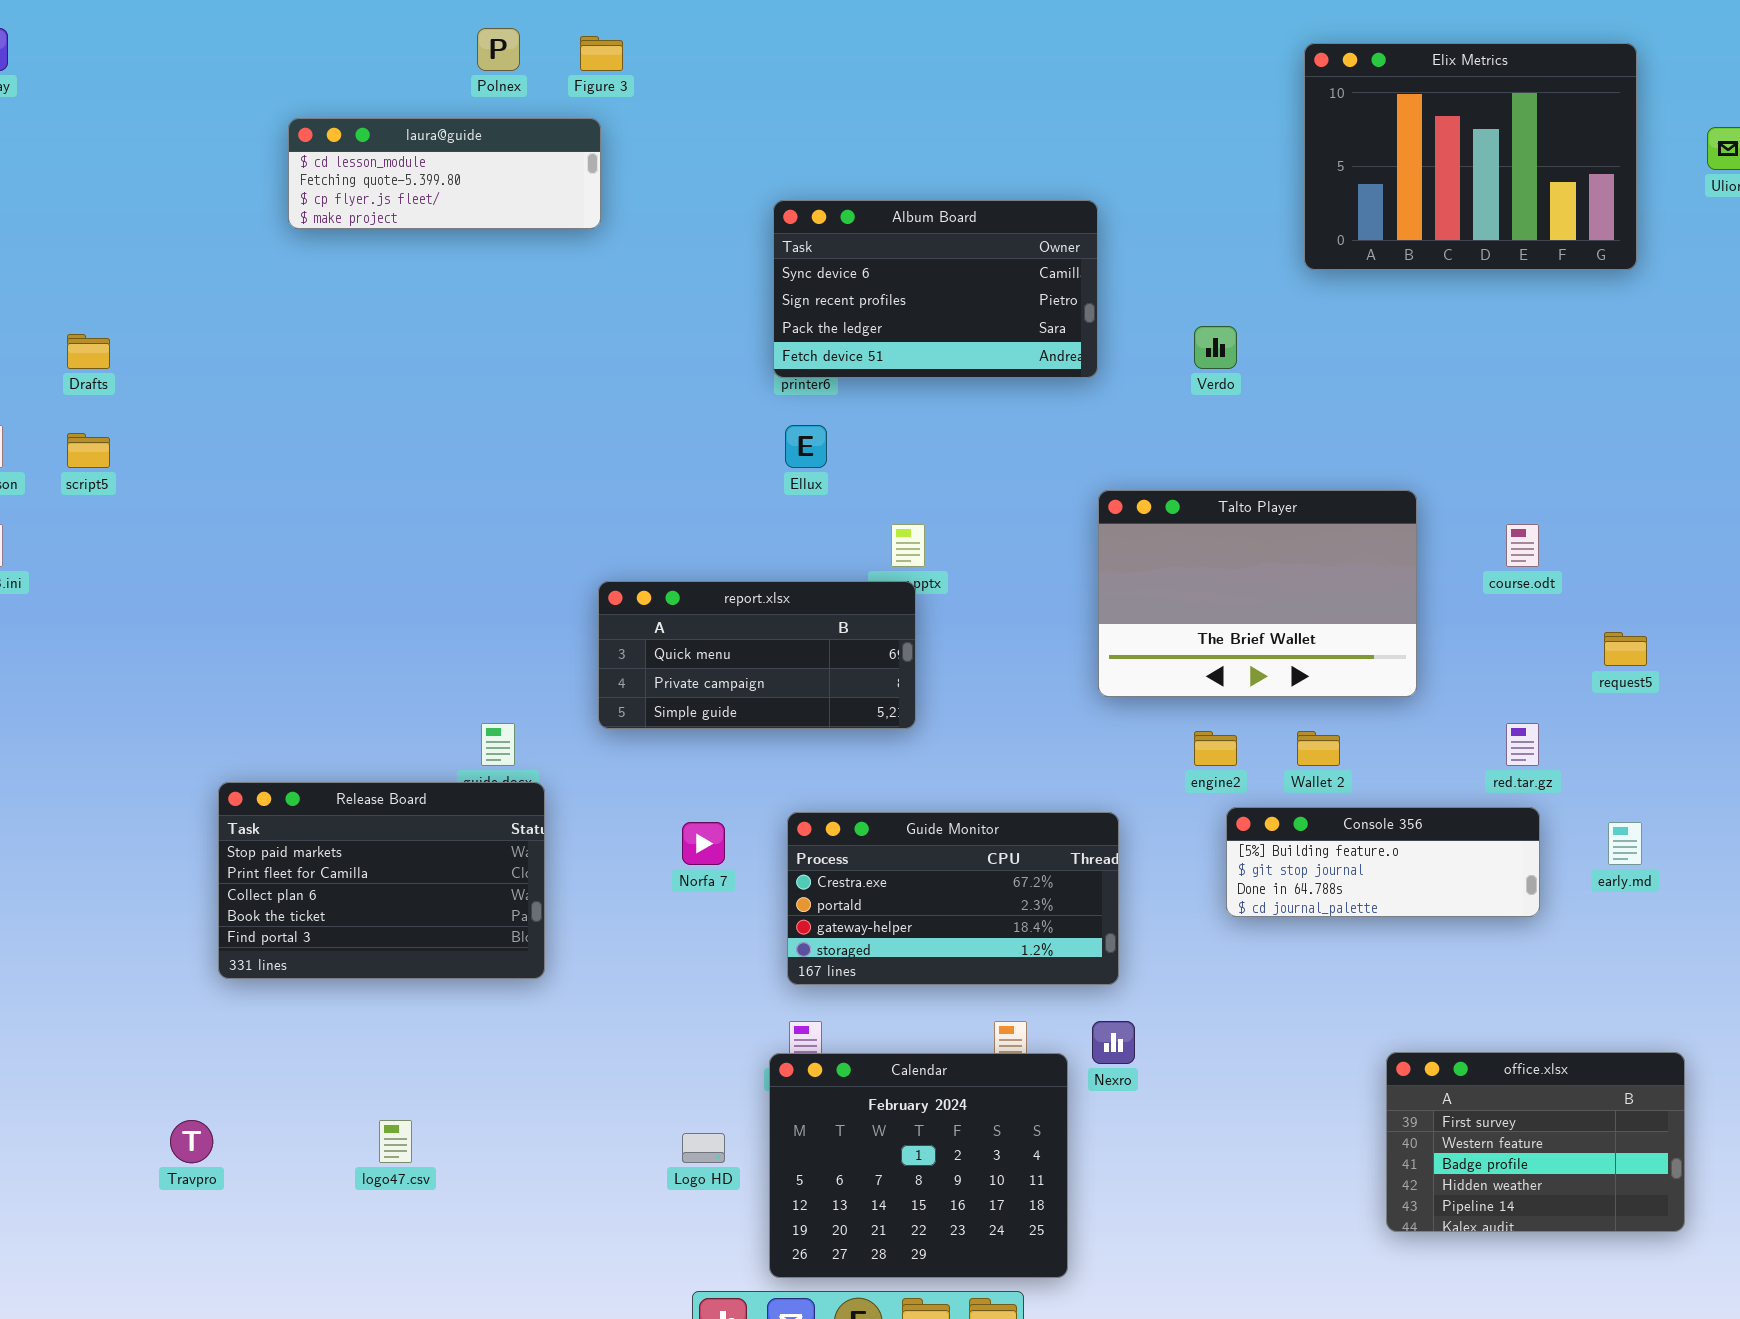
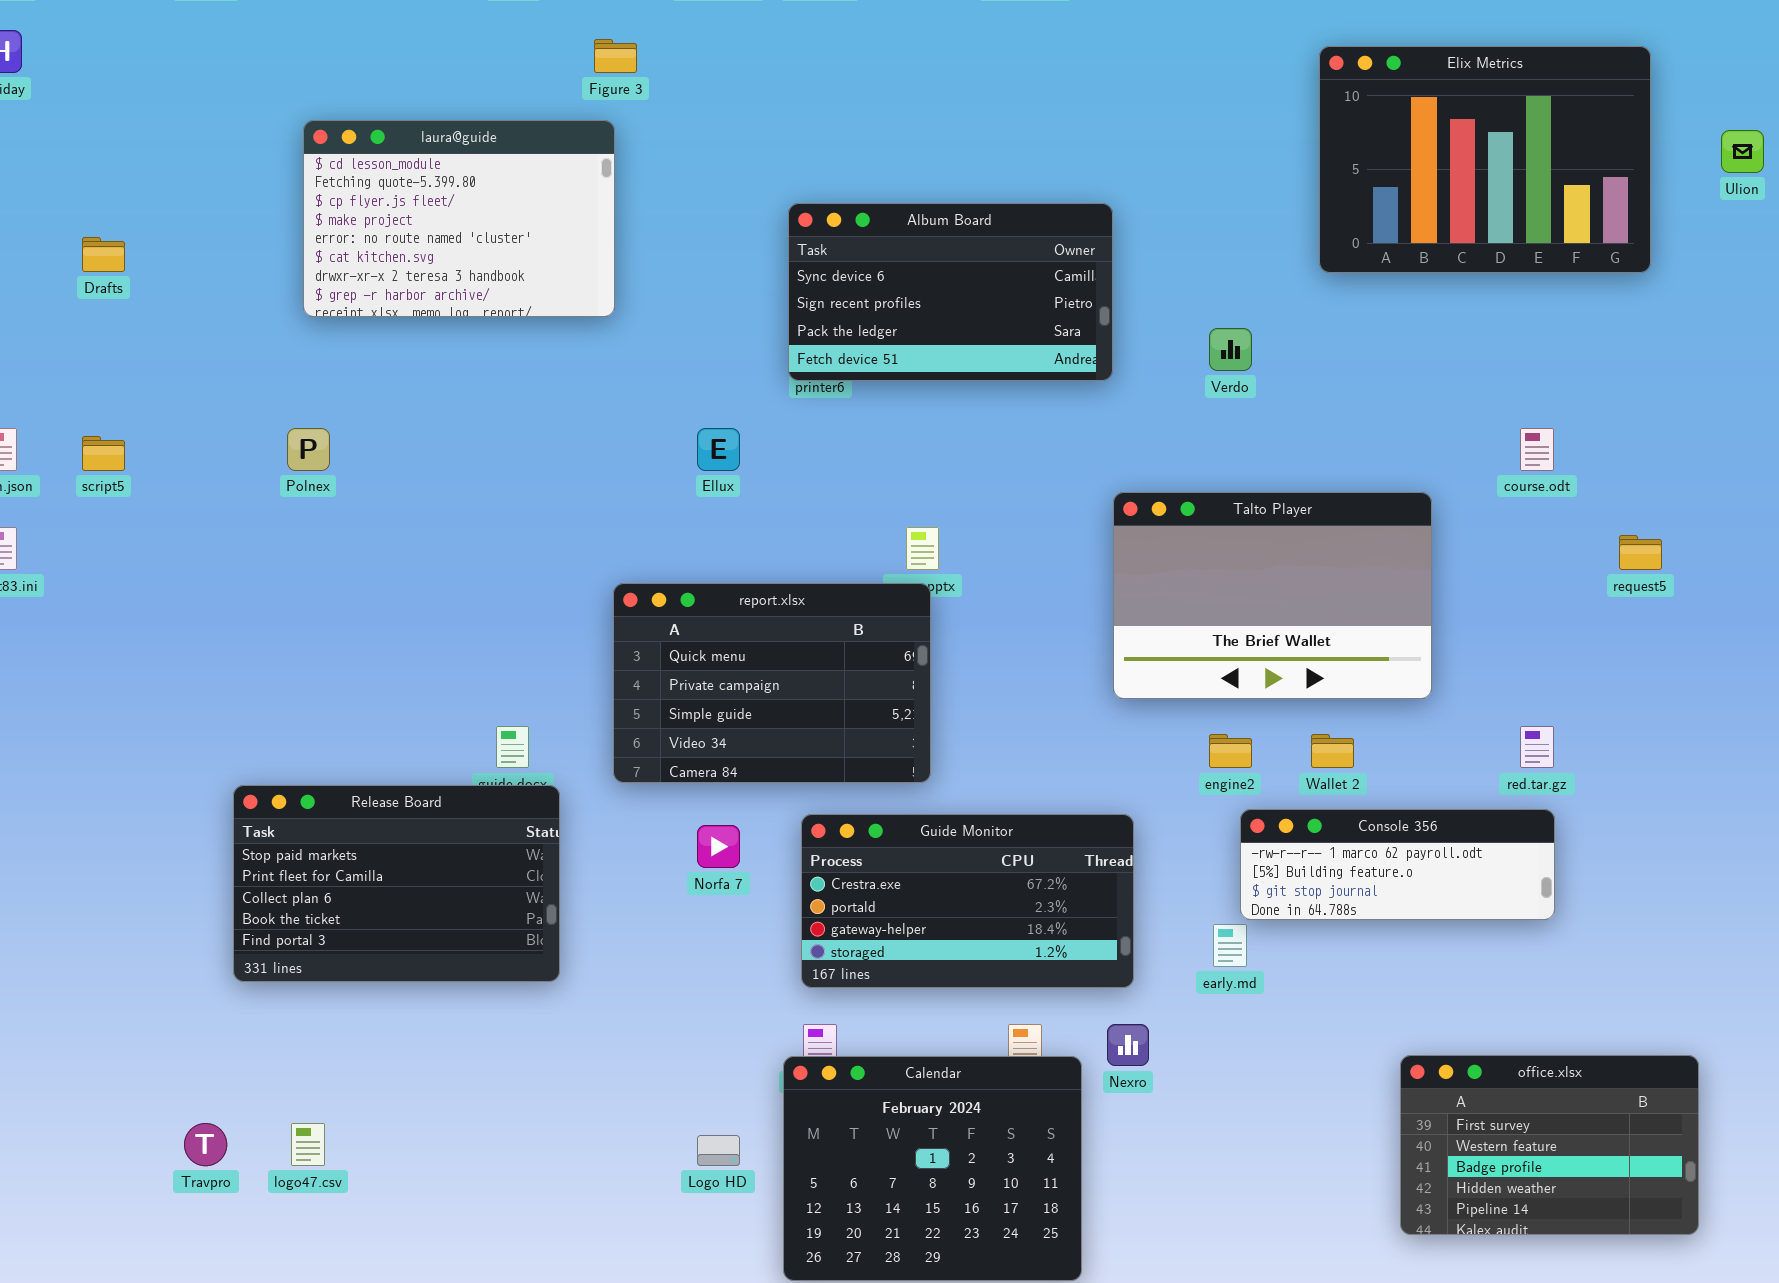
Polnex: [477,28,520,71] -> [287,428,330,471], moved
laura@guide: [288,118,601,229] -> [303,120,615,317], resized
Drafts: [67,334,110,369] -> [82,237,125,272], moved
Ellux: [785,425,827,468] -> [697,428,740,471], moved
course.odt: [1506,524,1539,567] -> [1520,428,1554,471], moved
report.xlsx: [598,581,916,729] -> [613,583,931,783], resized
request5: [1604,632,1647,666] -> [1619,535,1662,570], moved
Console 356: [1226,807,1540,917] -> [1240,809,1555,920], scrolled up 1 row
early.md: [1608,822,1642,865] -> [1213,924,1247,967], moved
logo47.csv: [379,1120,412,1163] -> [291,1123,325,1166], moved

